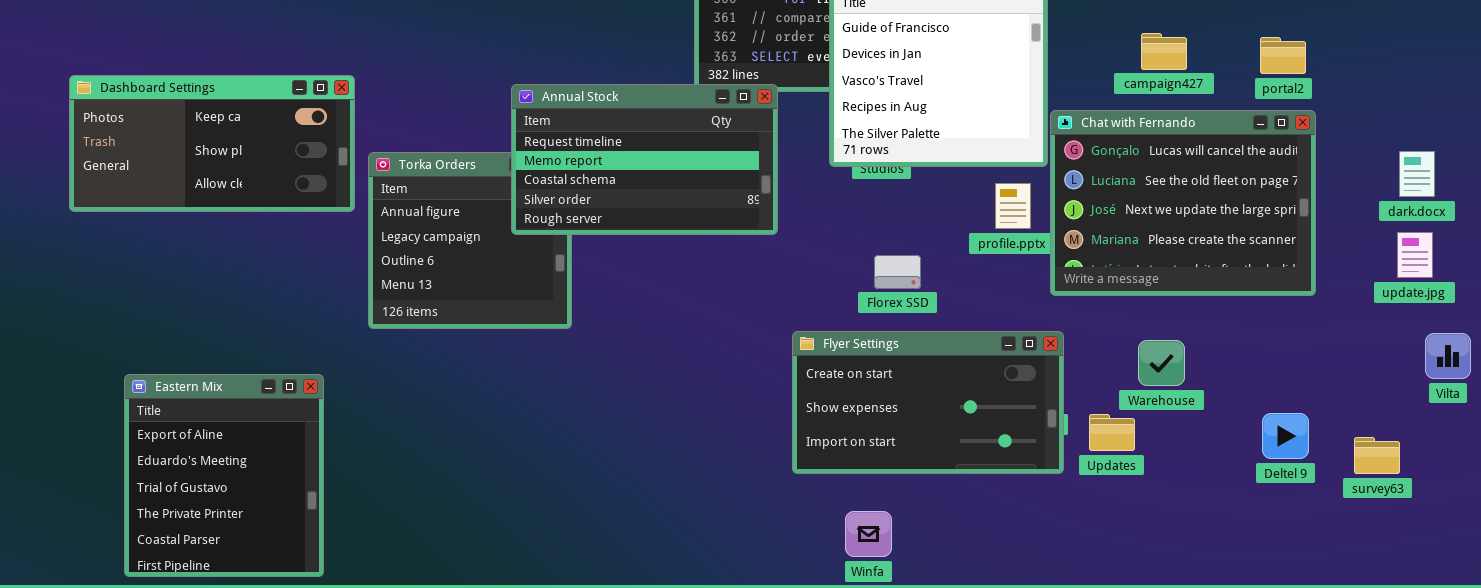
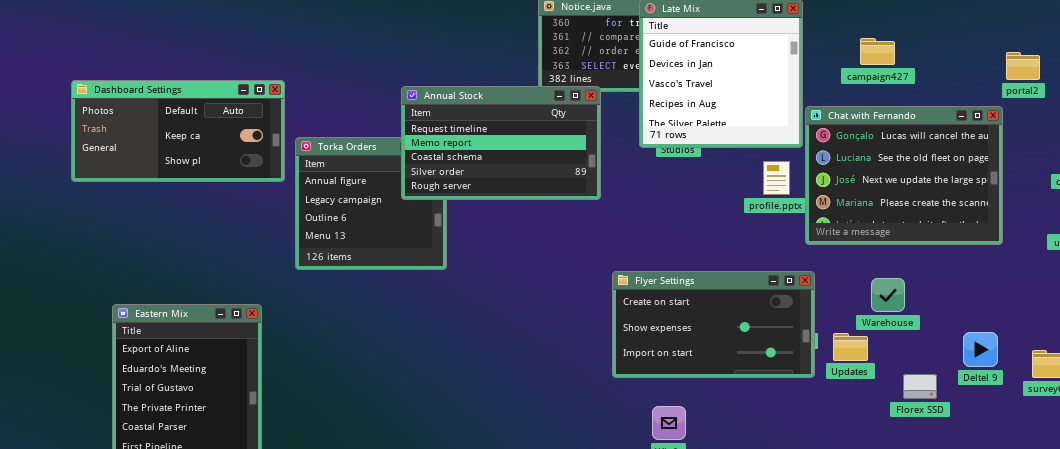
campaign427: [1141,33,1187,70] -> [860,38,895,65], moved
portal2: [1260,37,1306,74] -> [1006,52,1040,80], moved
Dashboard Settings: [69,75,355,212] -> [71,80,285,182], scrolled up 1 row
Florex SSD: [874,255,921,289] -> [903,374,937,399], moved

